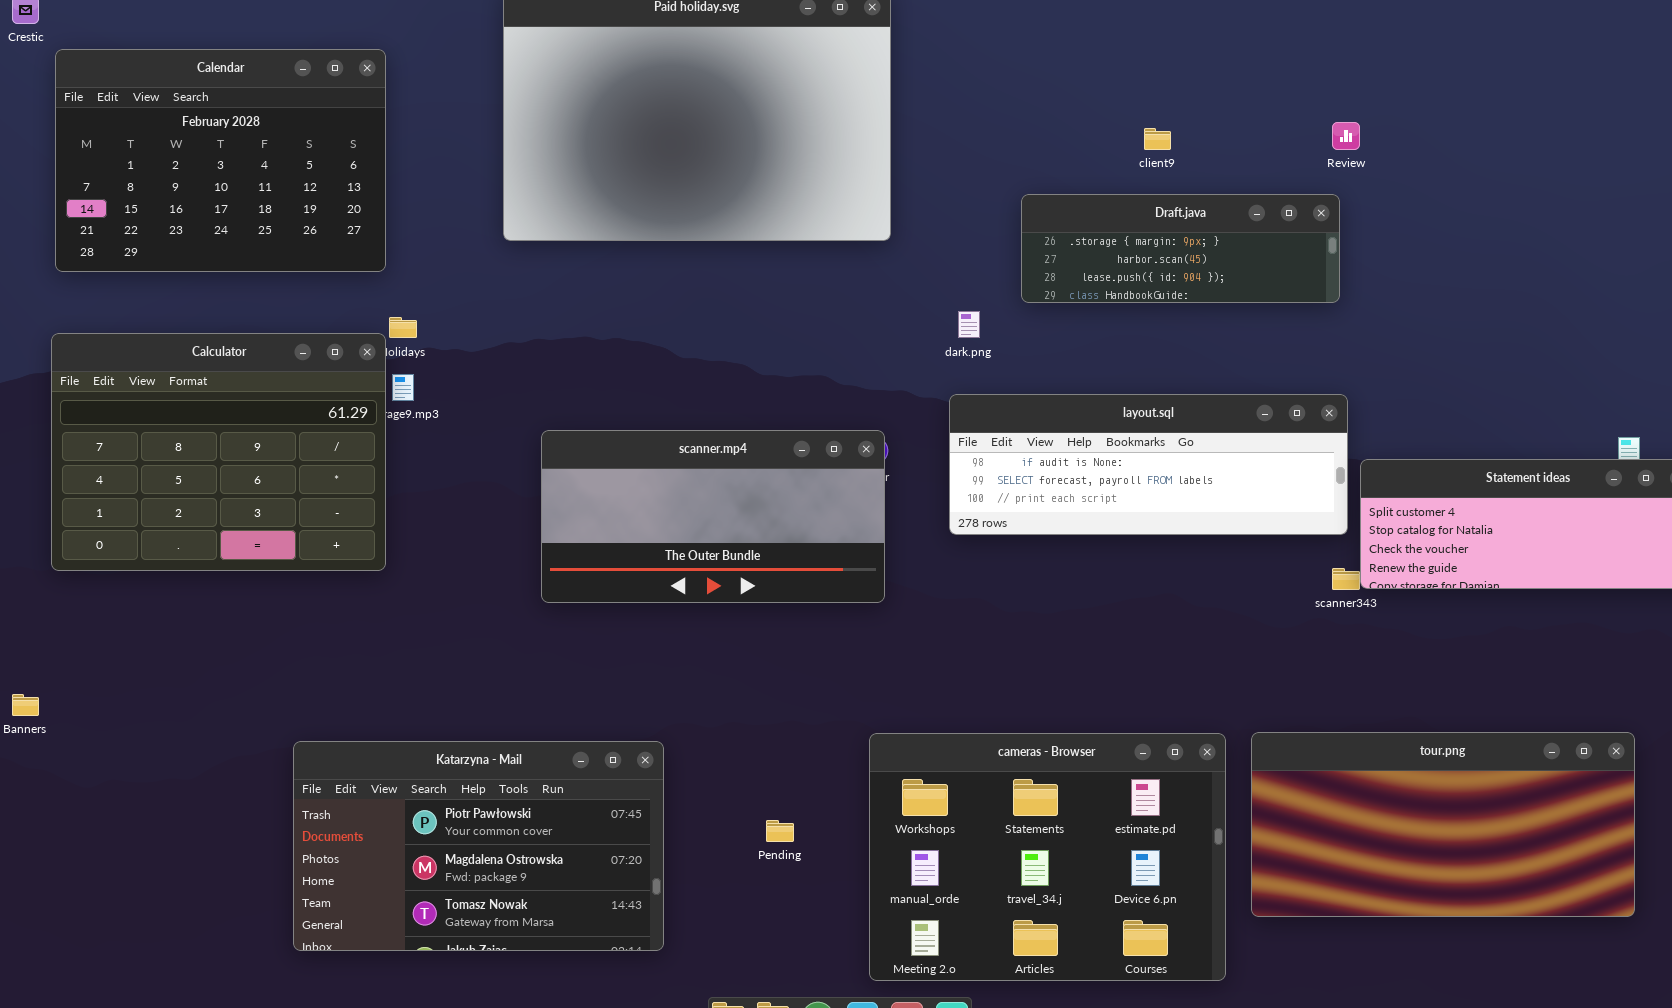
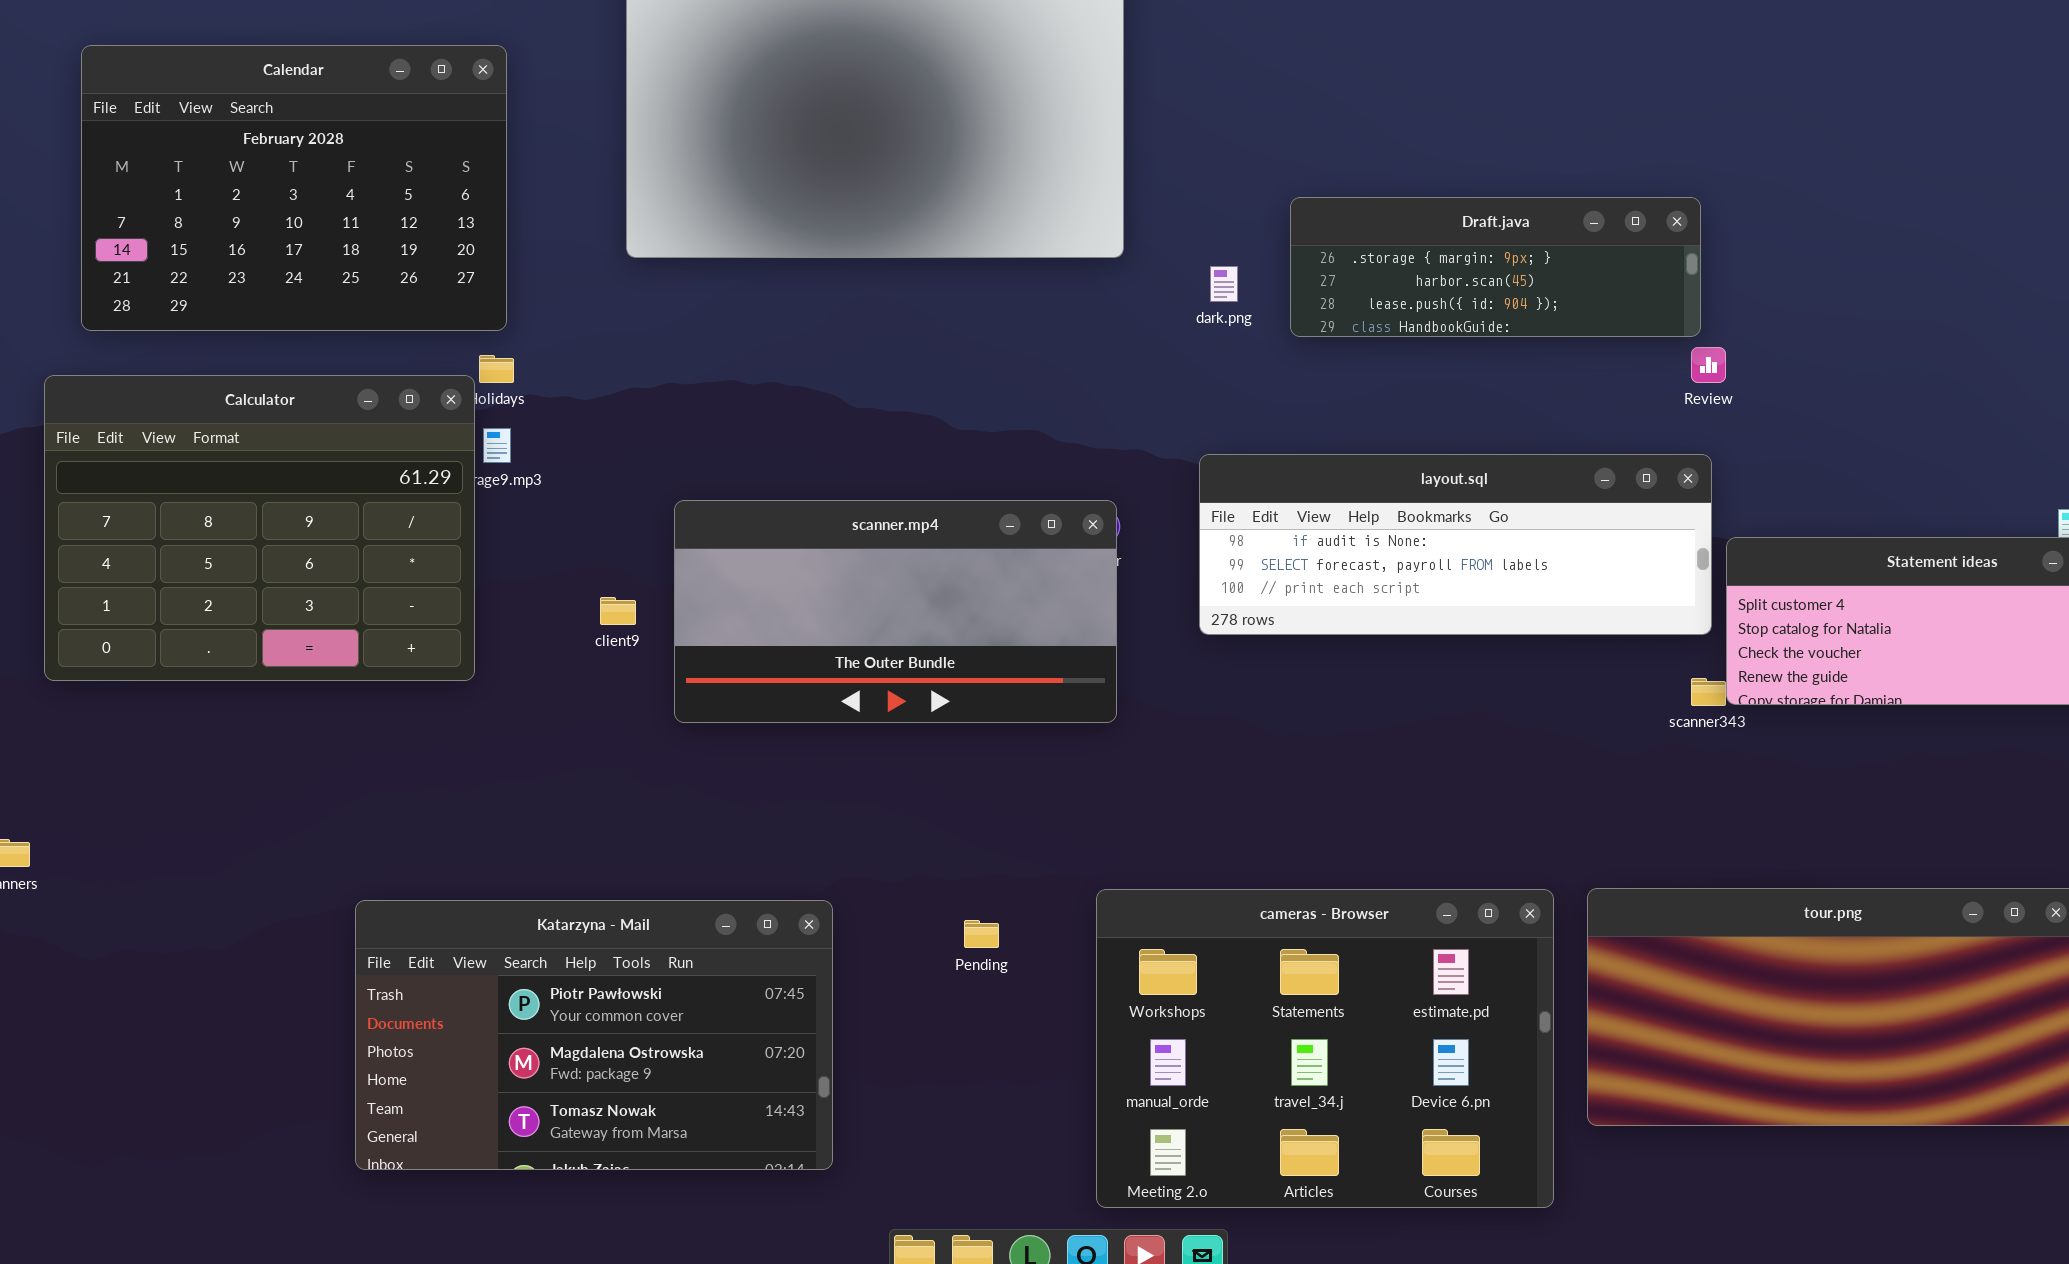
Calendar: [55,49,386,272] -> [81,45,507,331], moved
Review: [1332,122,1360,150] -> [1691,347,1726,383], moved
client9: [1144,128,1171,150] -> [600,597,636,625], moved
dark.png: [958,311,980,338] -> [1210,266,1238,302], moved
Pending: [766,820,794,842] -> [964,920,999,948], moved

